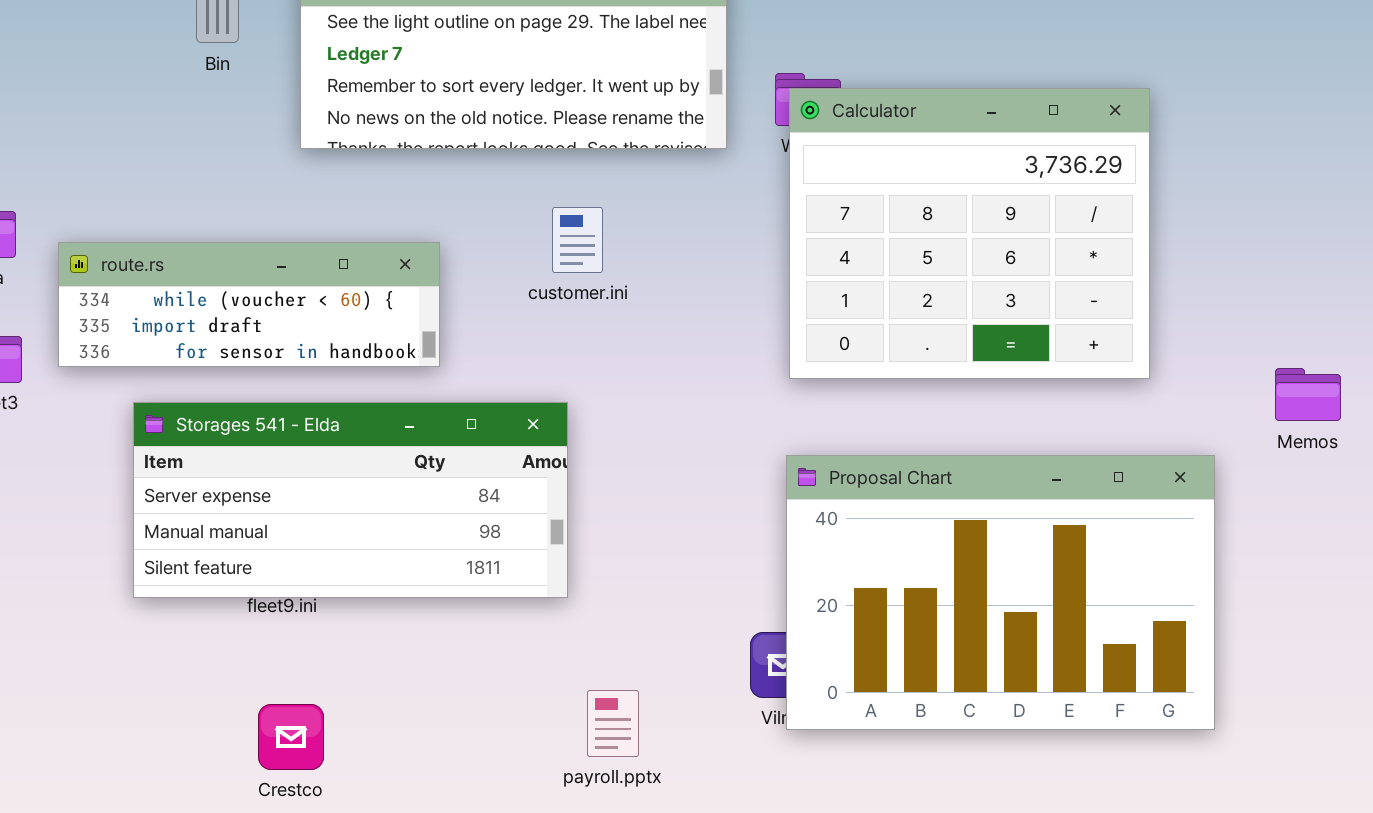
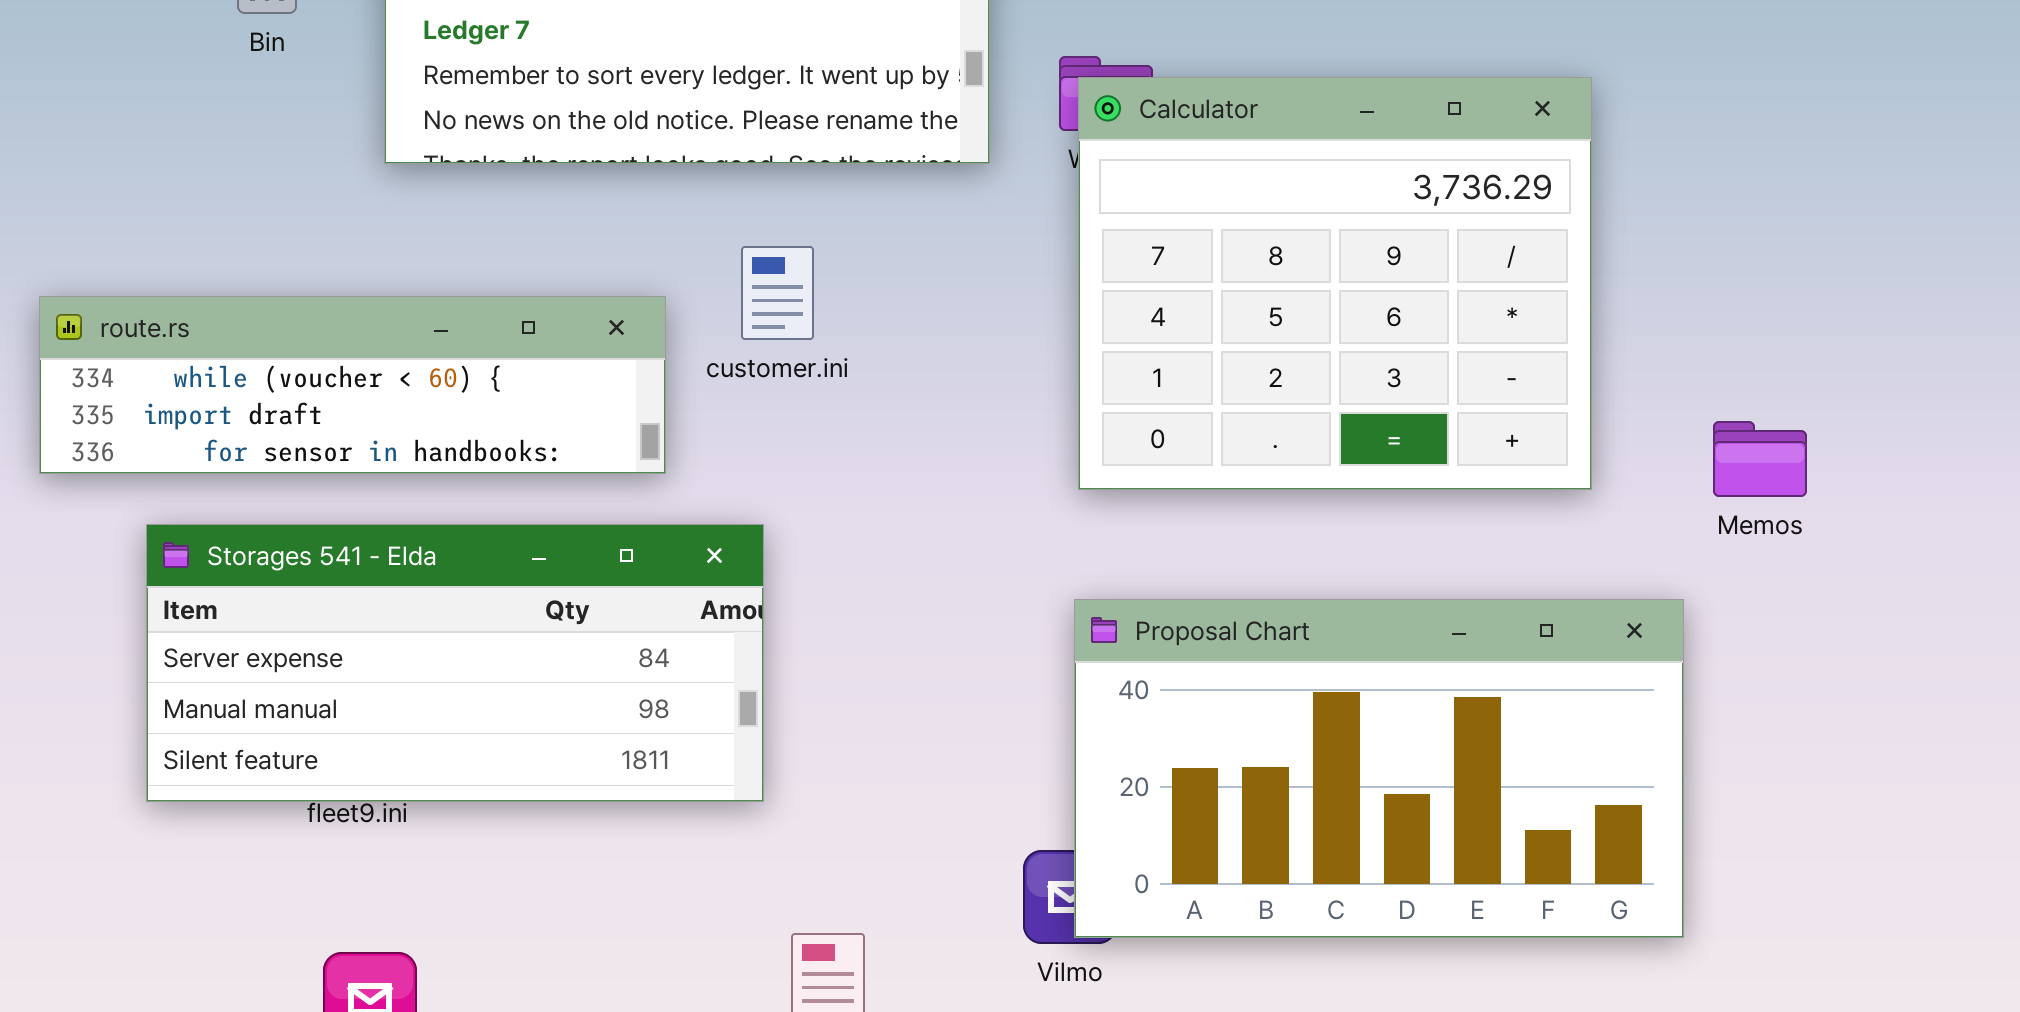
route.rs: [58,242,440,367] -> [39,296,666,474], resized
Memos: [1275,368,1341,421] -> [1713,421,1807,497], moved
Proposal Chart: [786,455,1215,730] -> [1074,599,1684,938], resized

